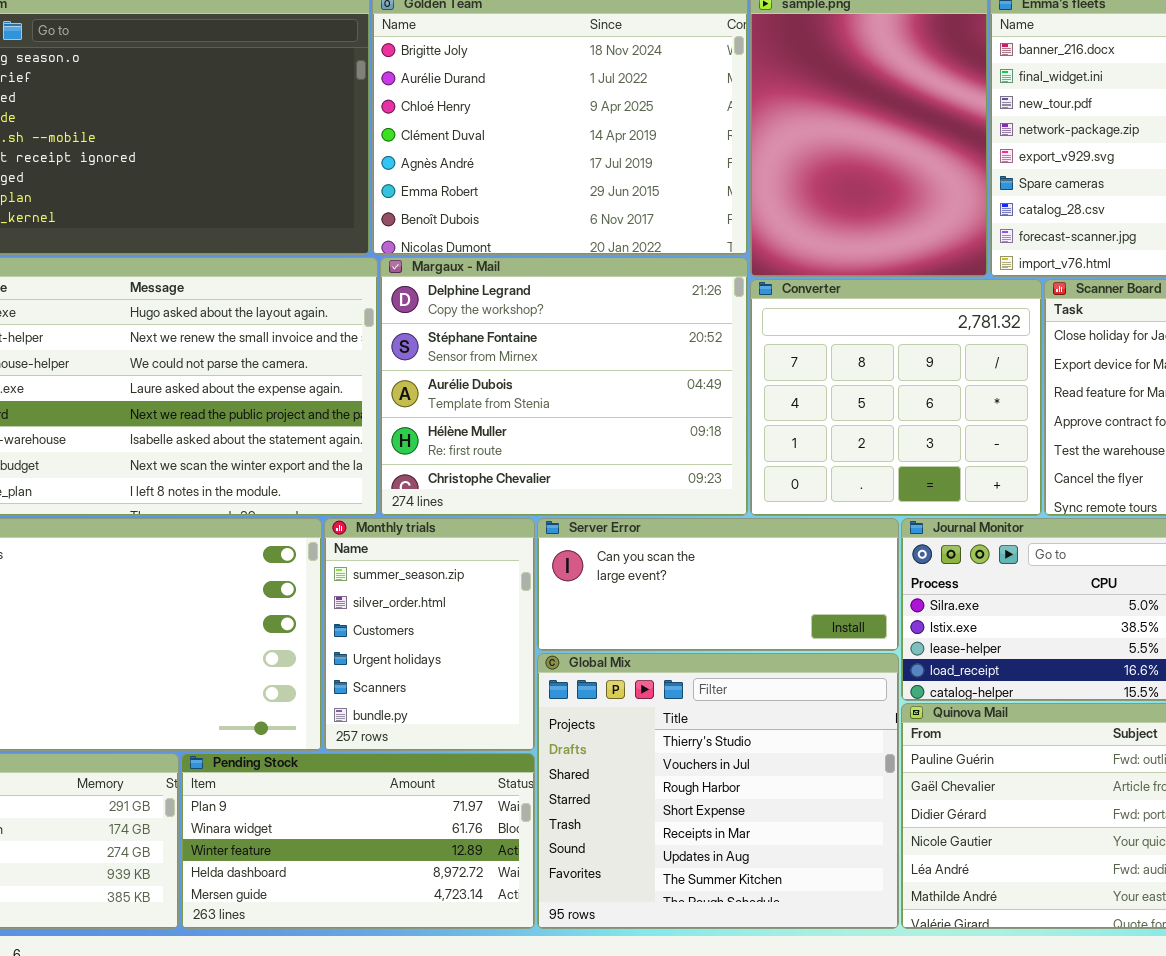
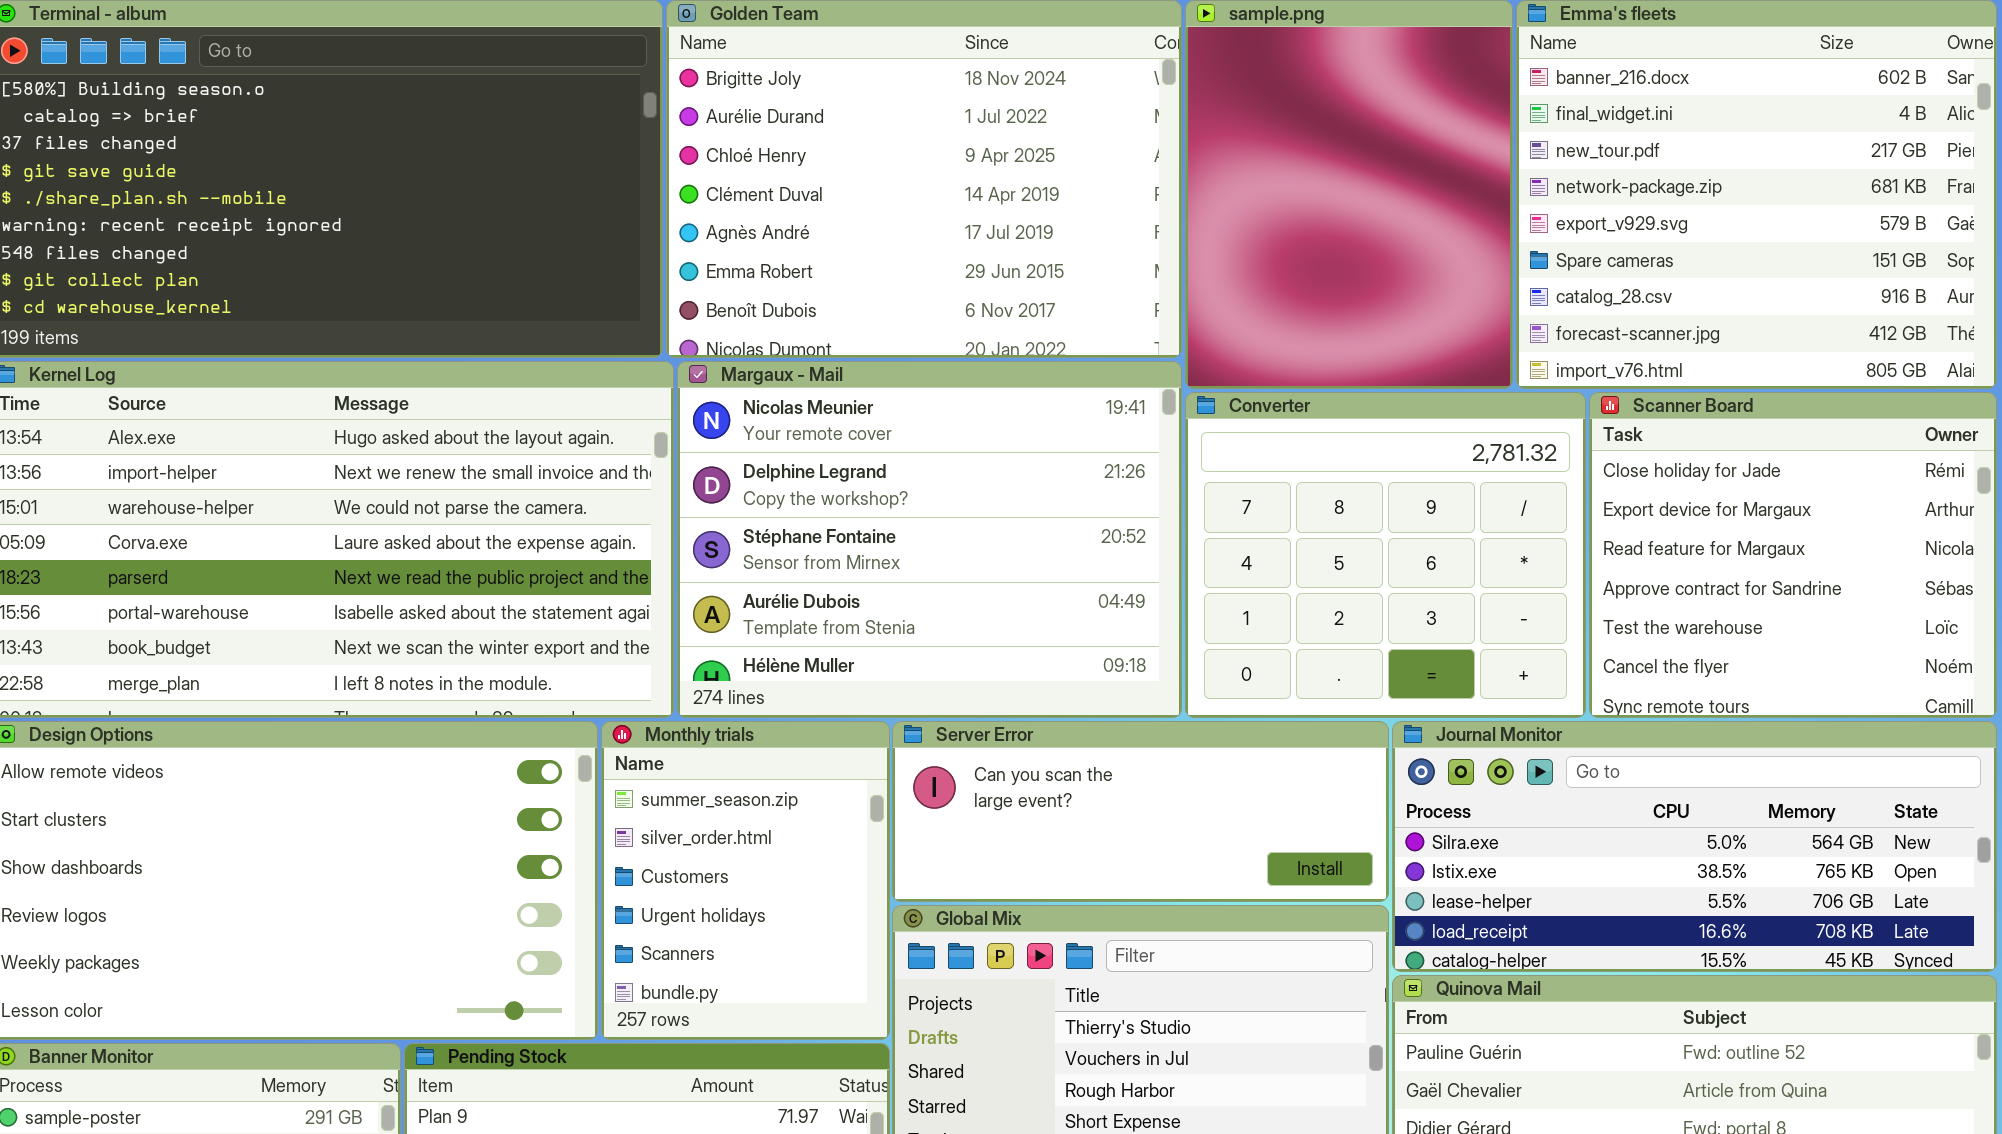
Margaux - Mail: [380,257,748,516] -> [677,361,1182,718], scrolled up 1 row

